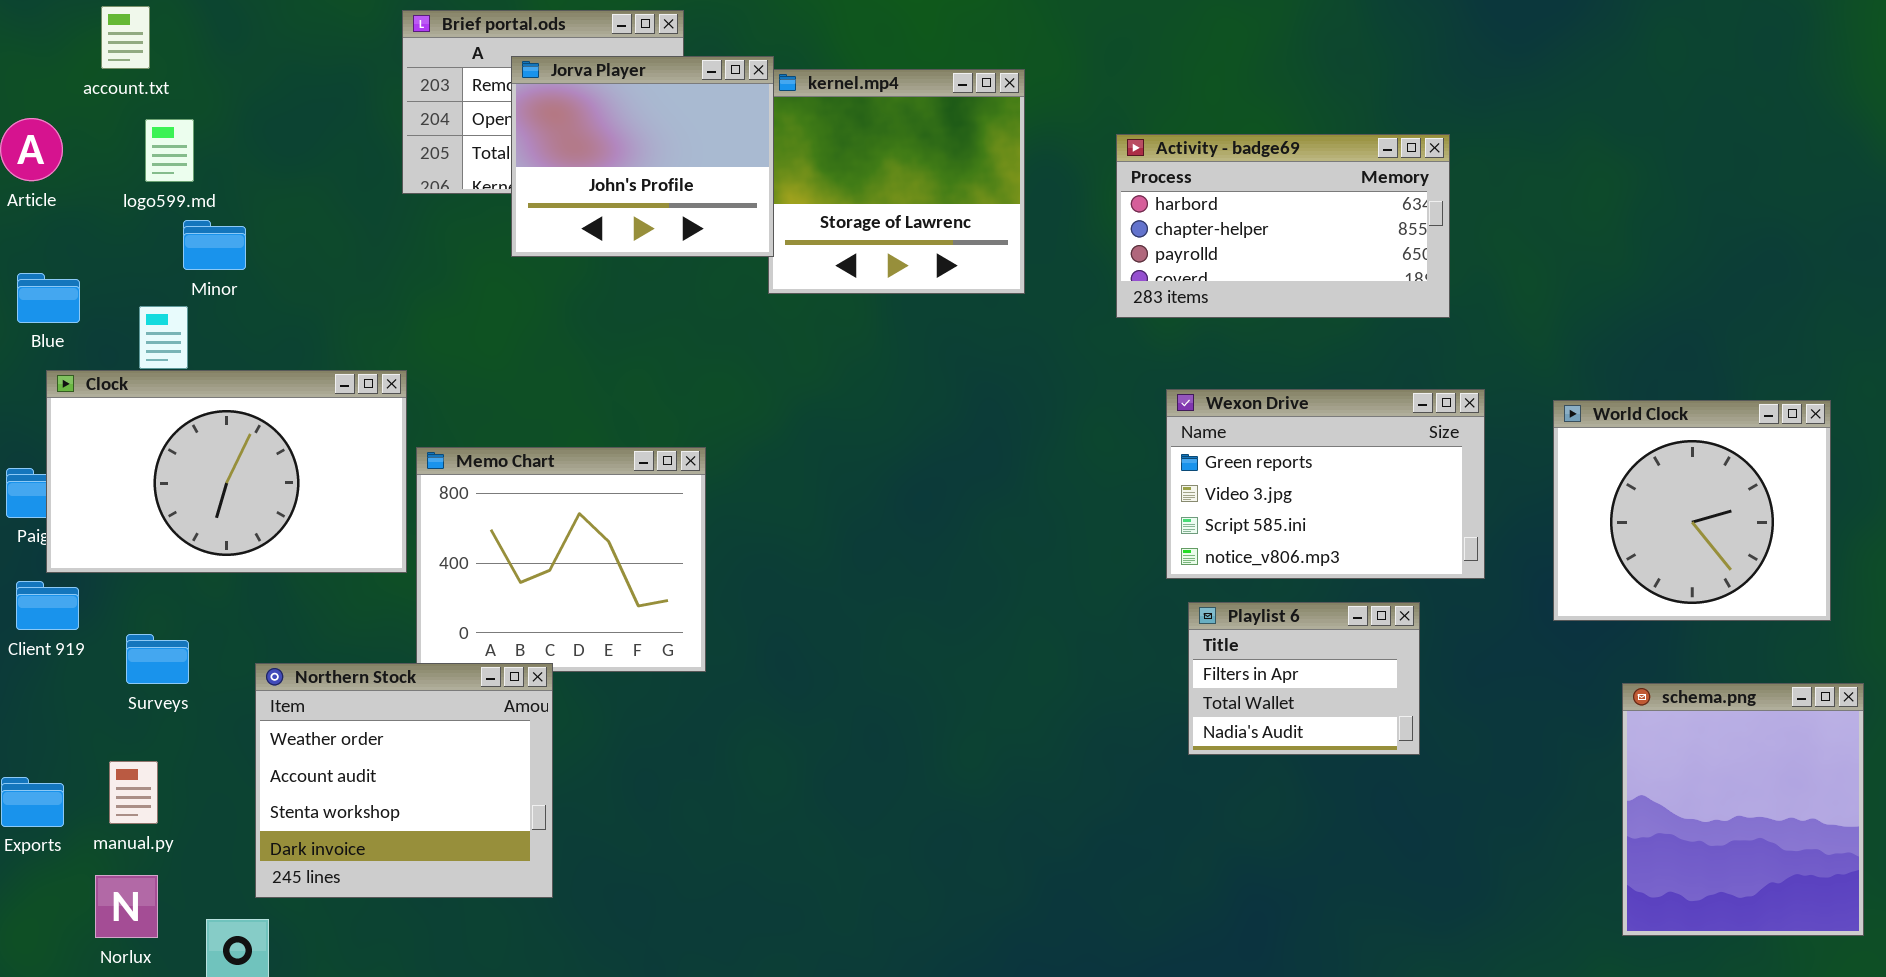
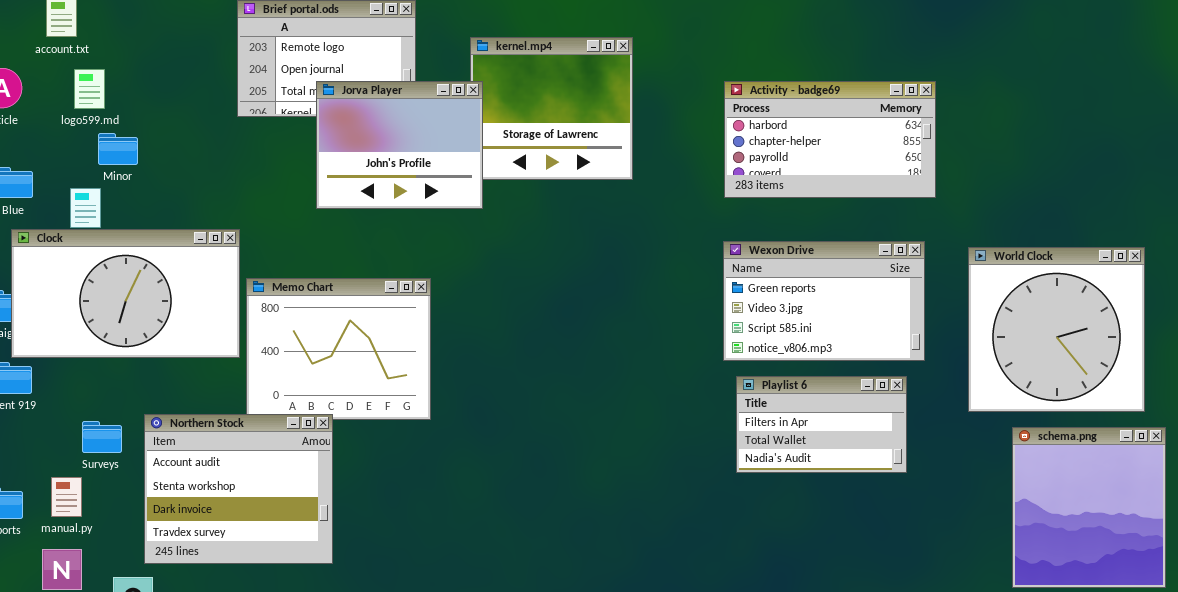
Jorva Player: [511,56,774,257] -> [316,81,483,209], moved
Activity - badge69: [1116,134,1450,318] -> [724,81,936,198], moved
World Clock: [1553,400,1831,621] -> [968,247,1145,412], resized
Playlist 6: [1188,602,1420,755] -> [736,376,907,473], resized
Surveys: [126,634,189,684] -> [82,421,122,453], moved
Northern Stock: [255,663,553,898] -> [144,414,333,564], scrolled down 1 row

